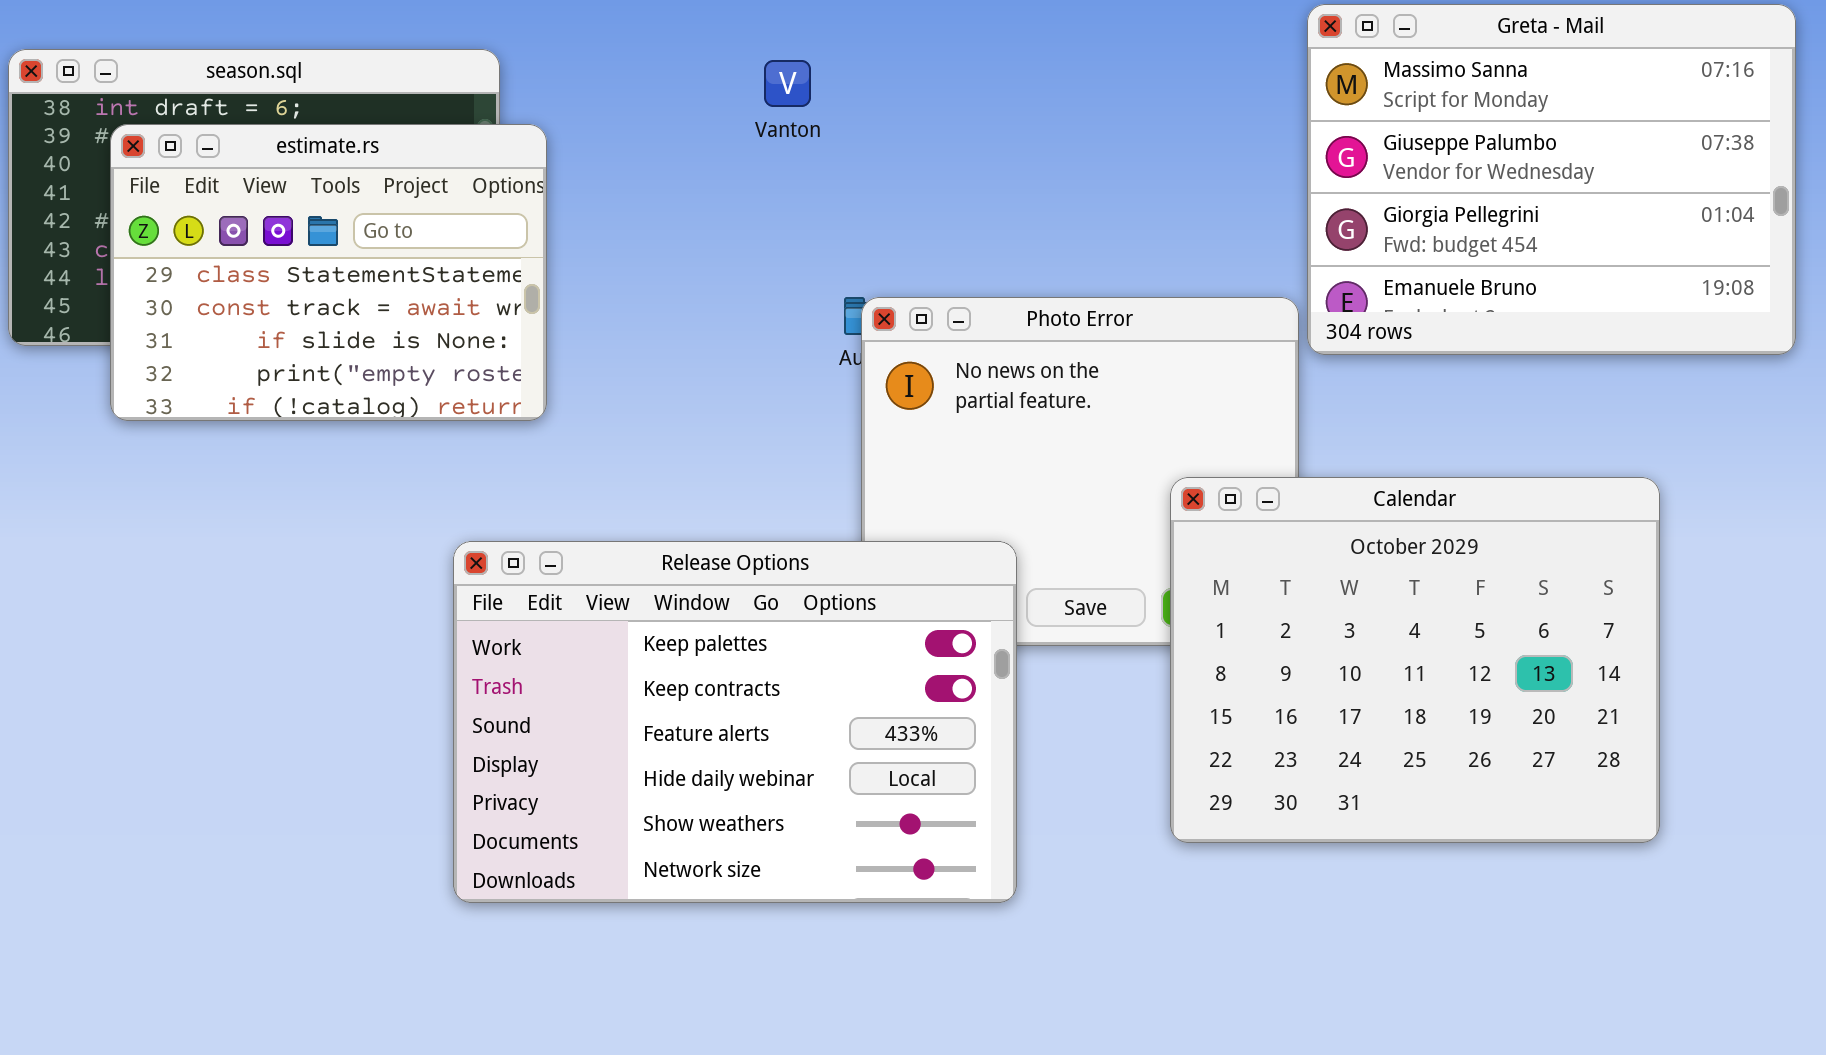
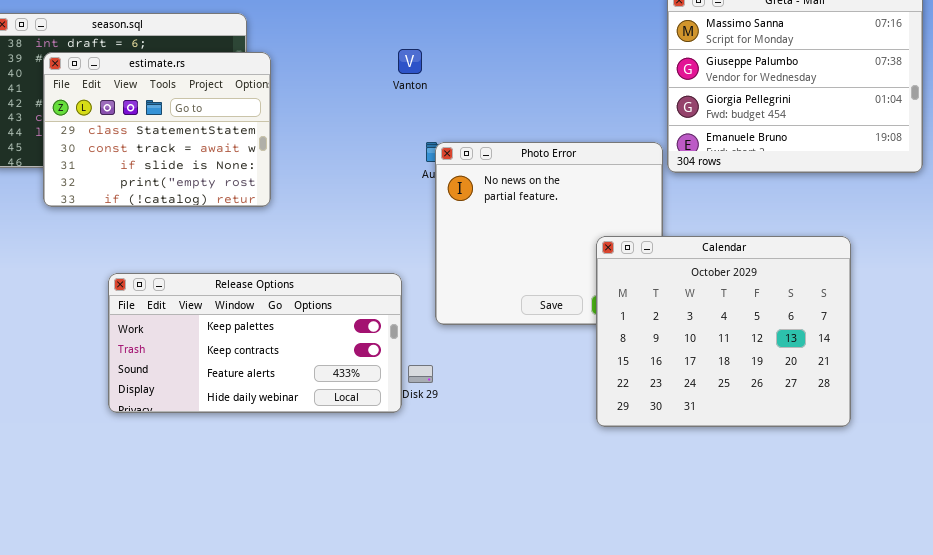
Vanton: [764,60,811,107] -> [398,49,422,74], moved
Release Options: [453,541,1017,903] -> [108,273,402,413], moved, resized

